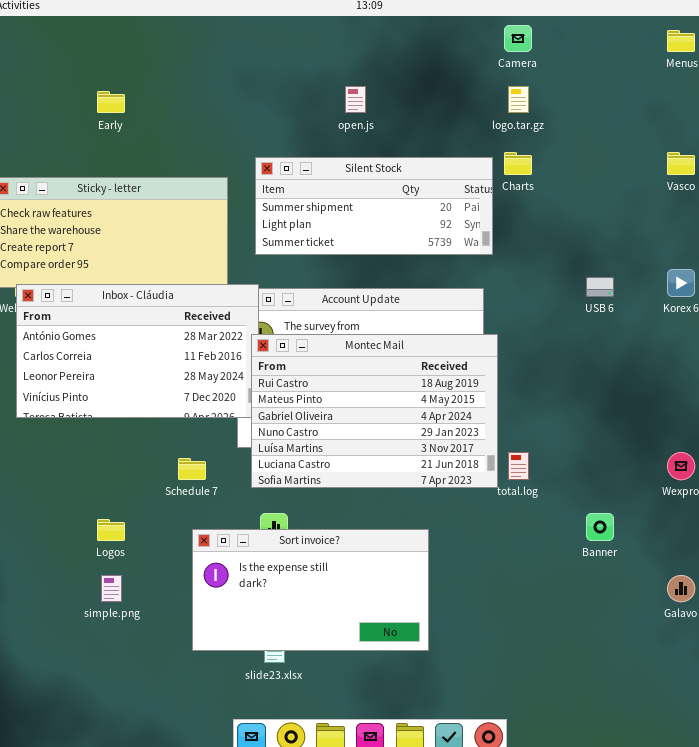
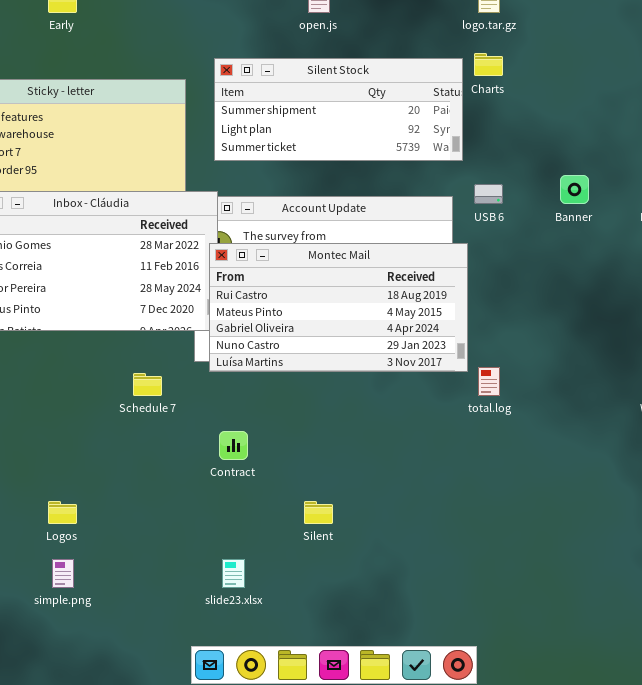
USB 6: [586,277,614,297] -> [474,184,503,204], moved
Montec Mail: [251,334,498,488] -> [209,243,468,372], resized
Banner: [586,513,614,541] -> [560,175,589,204], moved
Logos: [97,519,125,541] -> [48,501,77,524], moved
Sort invoice?: [192,529,429,651] -> none, closed
simple.png: [101,575,122,602] -> [52,559,74,588], moved

